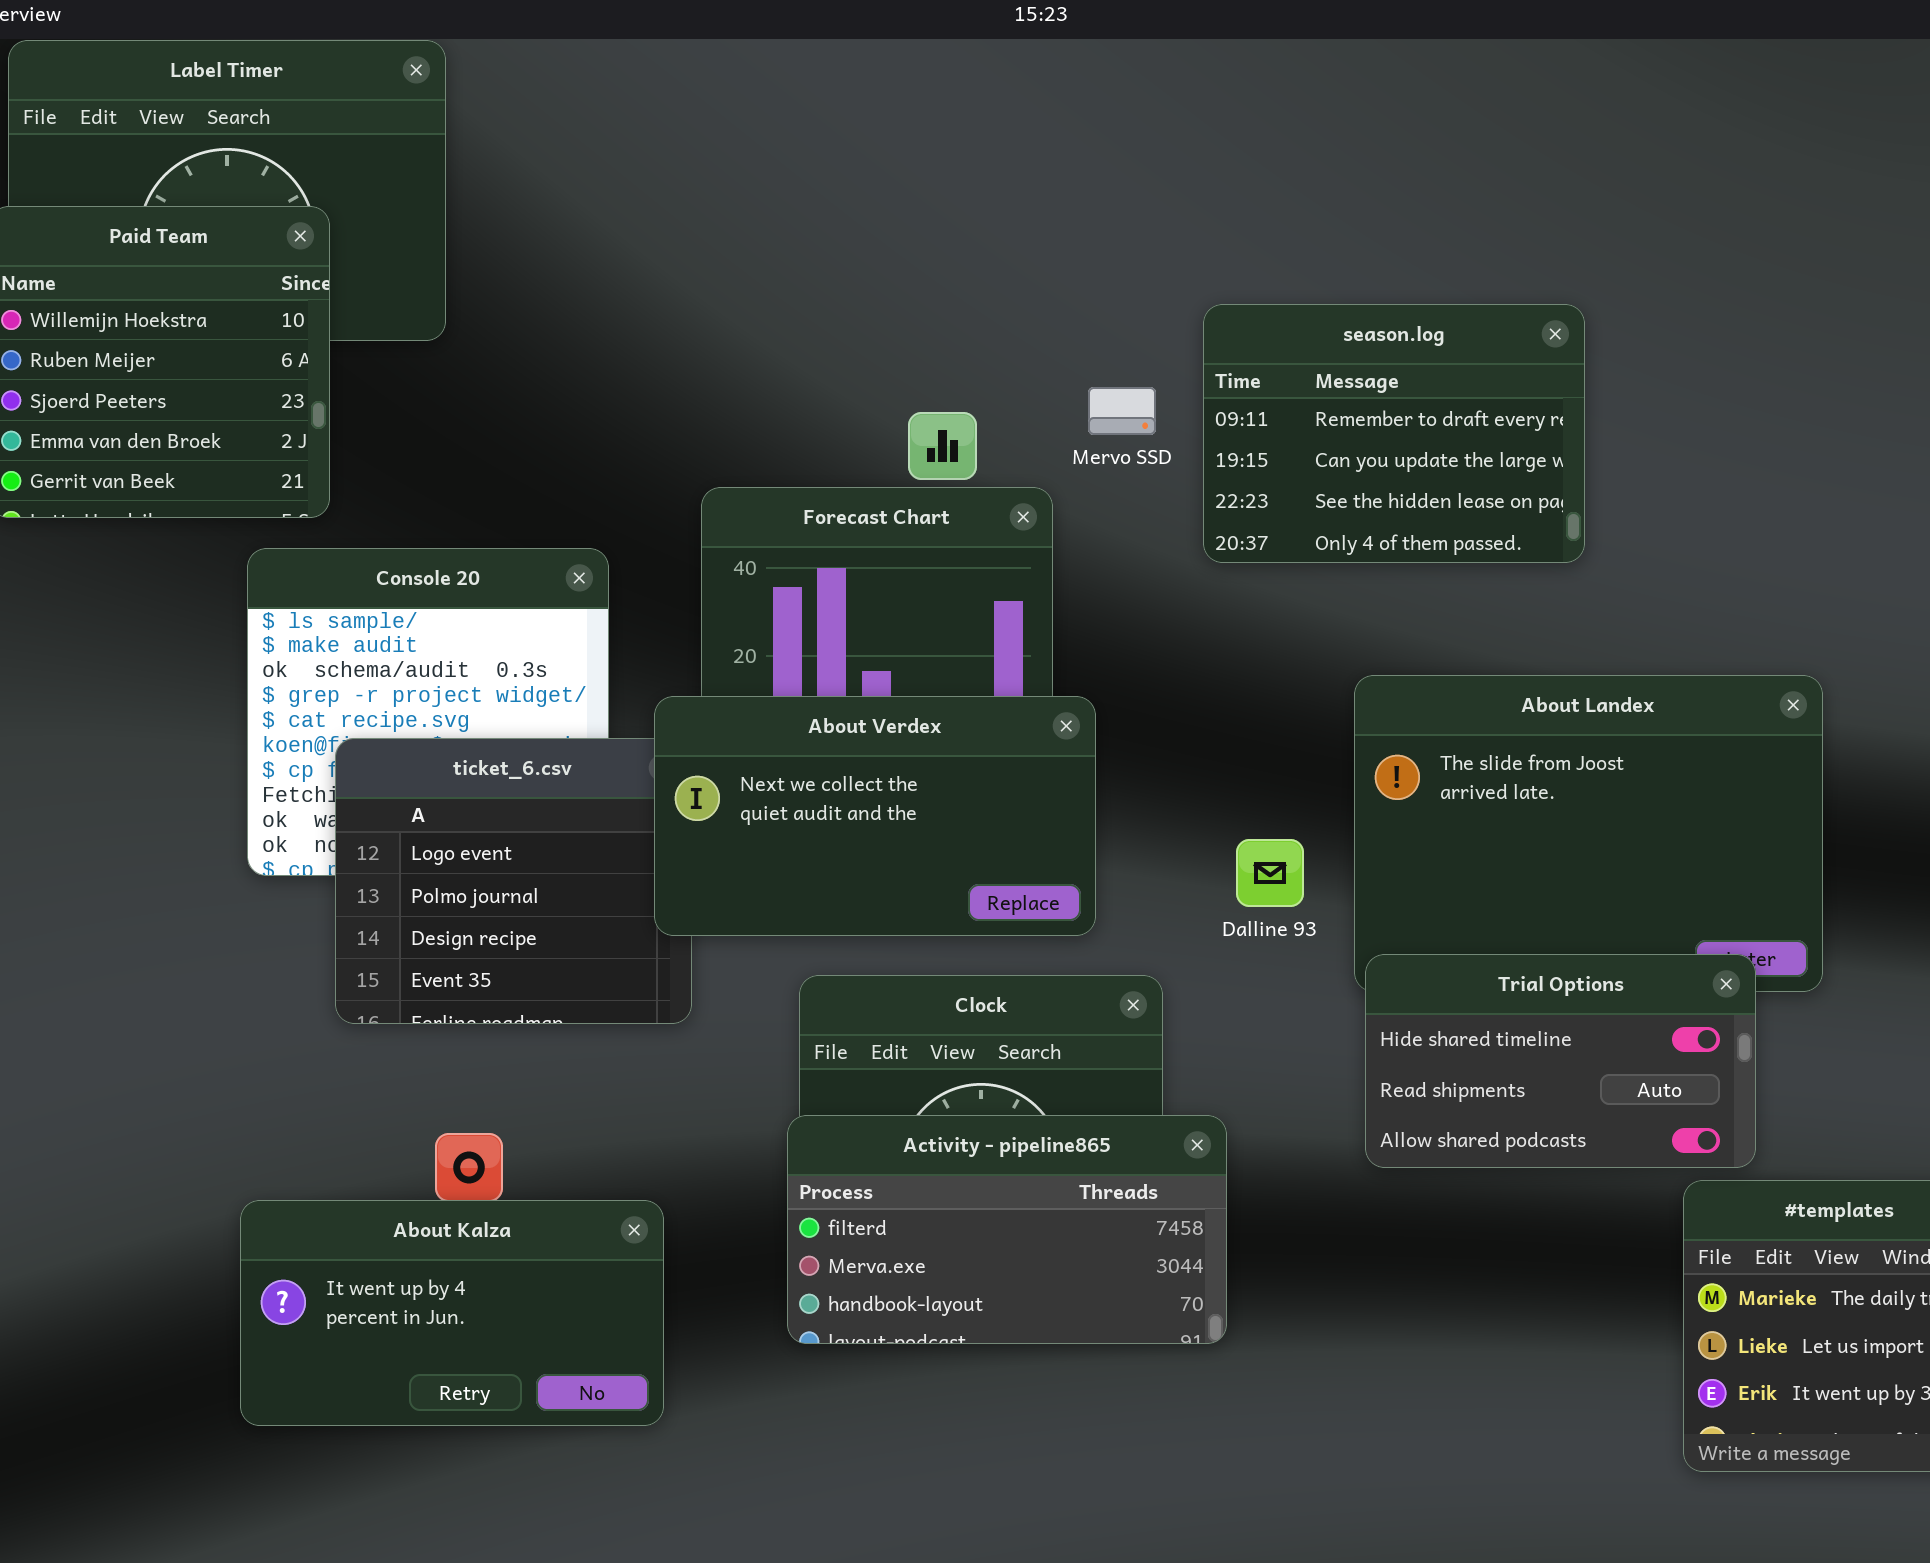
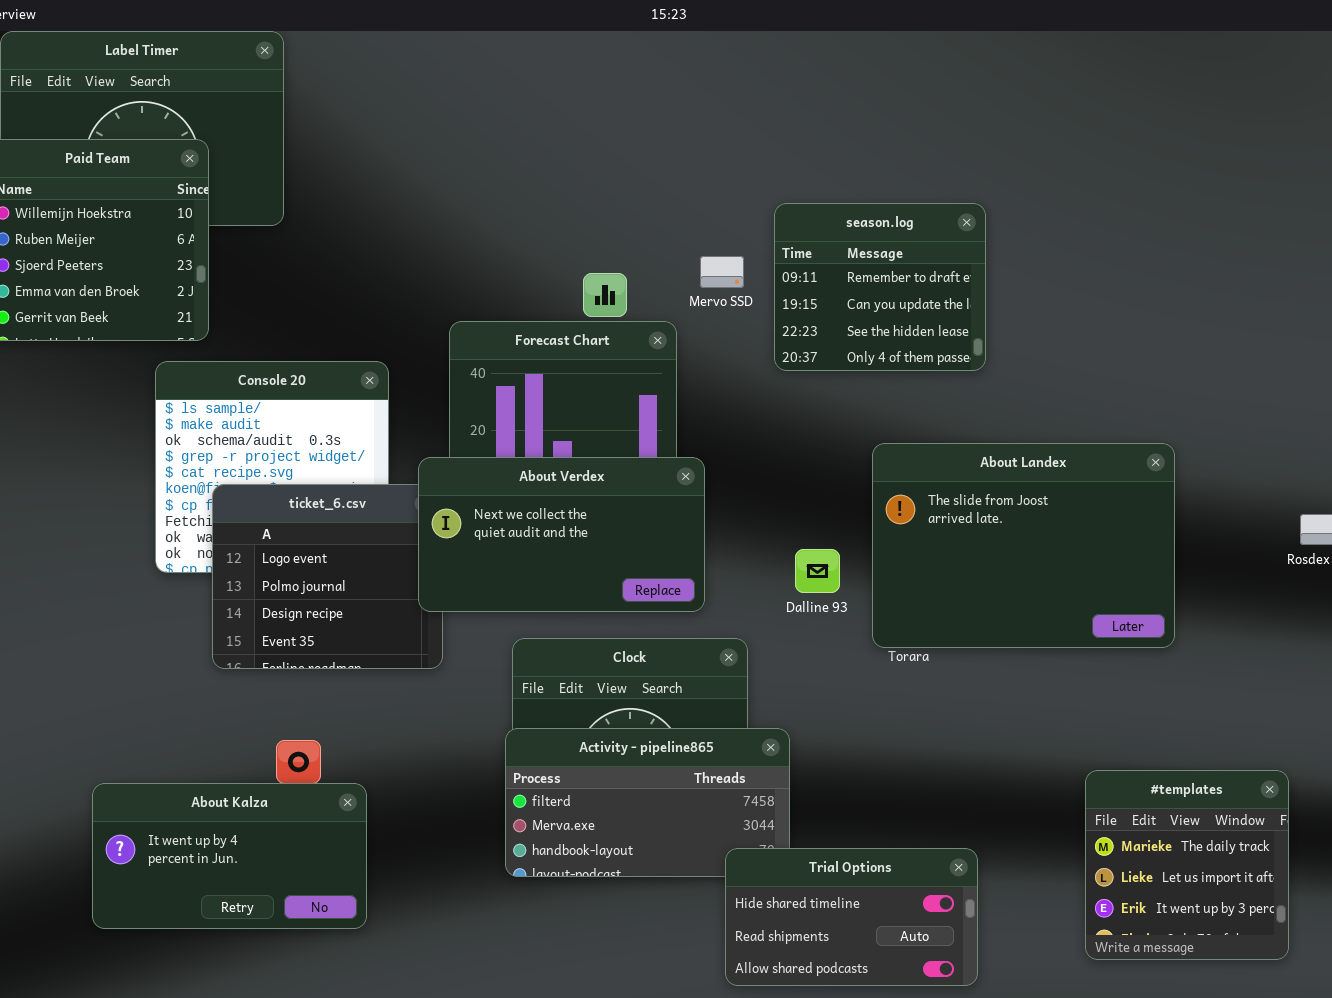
season.log: [1203,304,1585,563] -> [774,203,986,371], resized
Trial Options: [1365,954,1756,1168] -> [725,848,978,986], moved
About Kalza: [240,1200,664,1426] -> [92,783,367,929], moved

